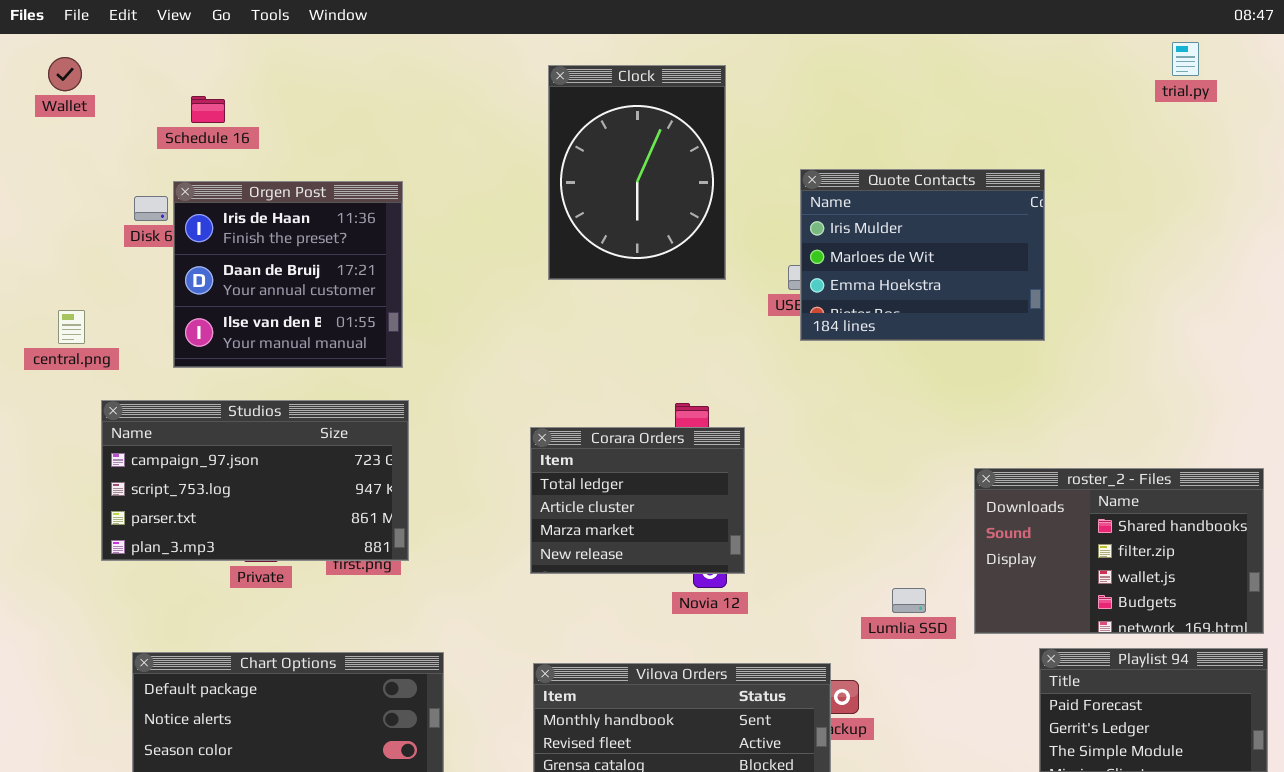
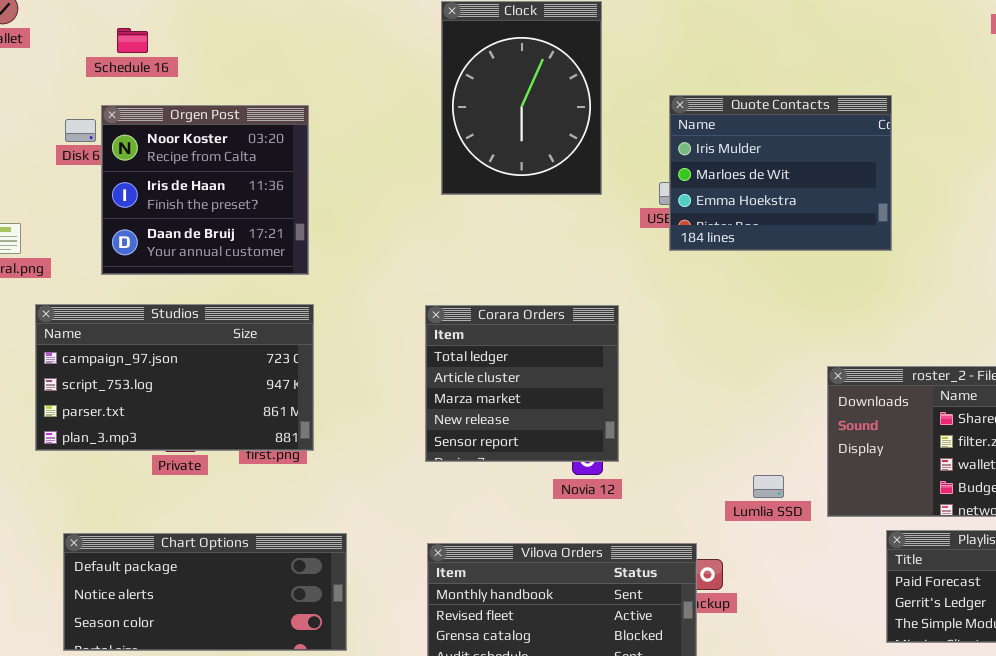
Orgen Post: [173,181,403,368] -> [101,105,309,275], scrolled up 1 row
Corara Orders: [530,427,745,574] -> [425,305,619,462], resized

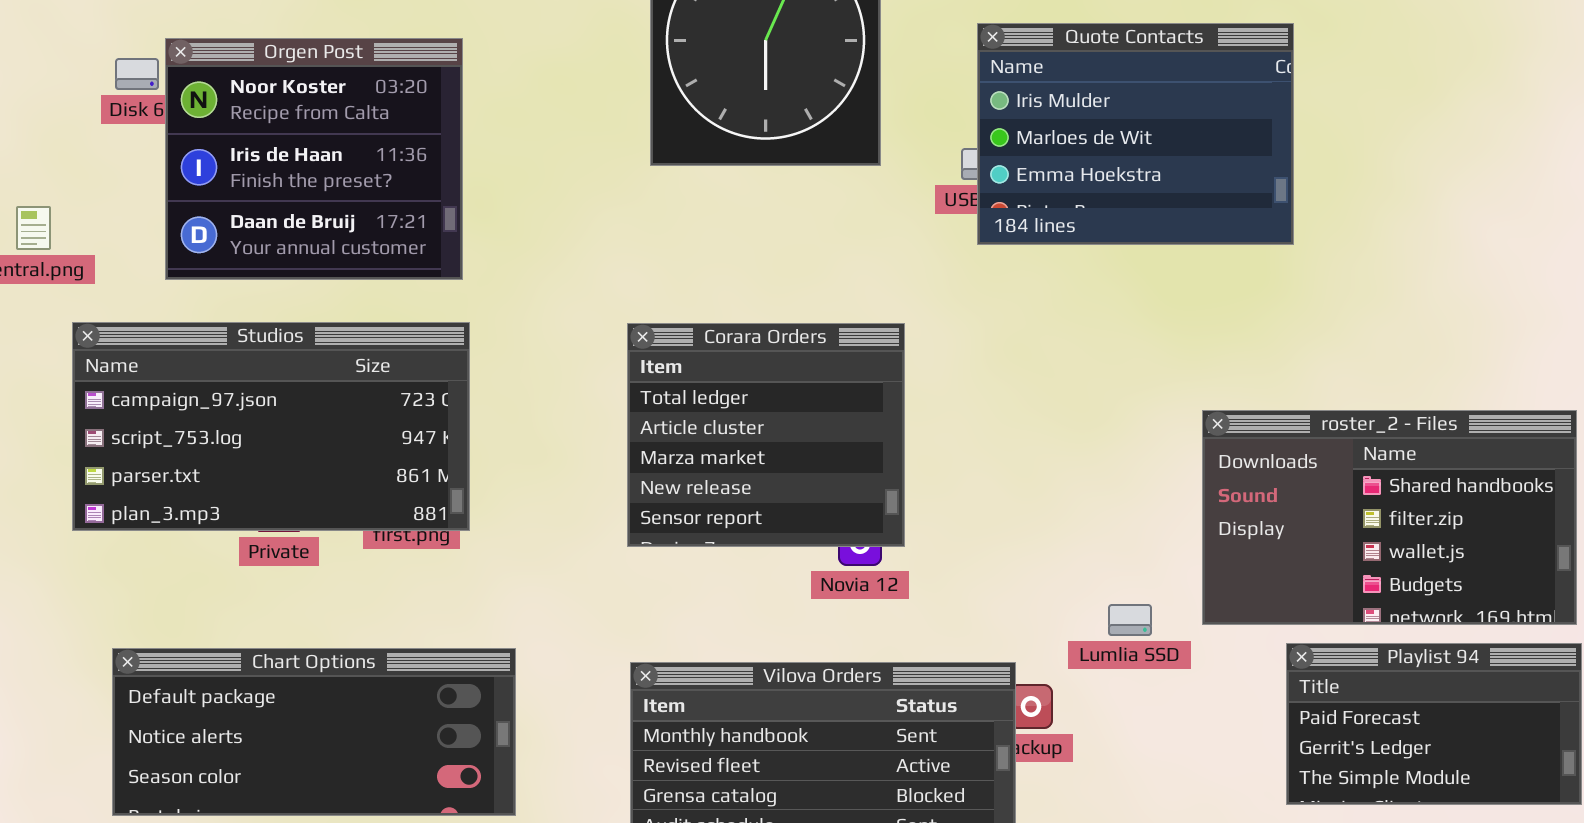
Lumlia SSD: [753,475,784,498] -> [1108,604,1152,636], moved

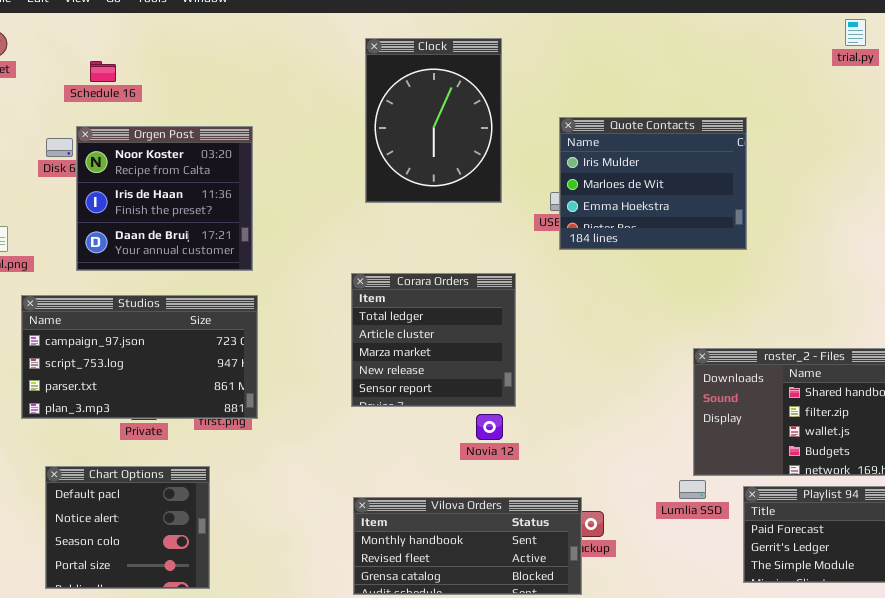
Corara Orders: [627,323,905,547] -> [351,273,516,407], moved
Lumlia SSD: [1108,604,1152,636] -> [679,480,706,499], moved
Chart Options: [112,648,516,816] -> [45,466,210,589], resized

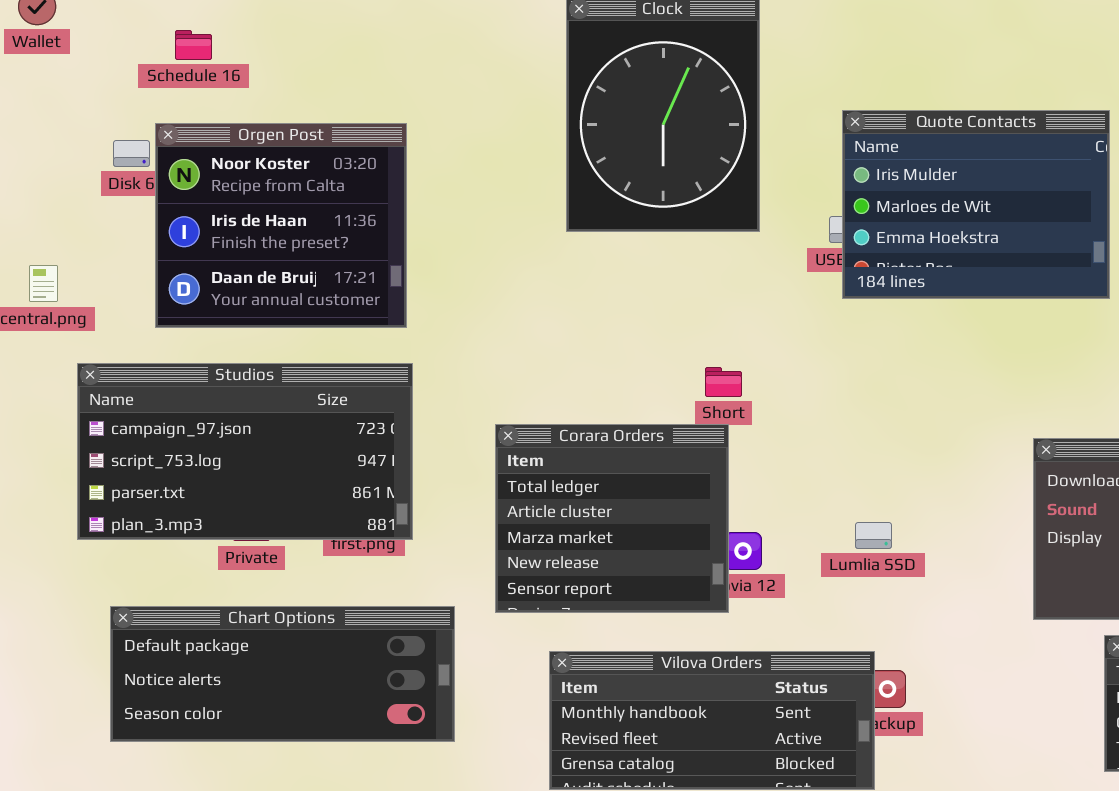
Corara Orders: [351,273,516,407] -> [495,424,729,613], moved
Chart Options: [45,466,210,589] -> [110,606,455,742], resized
Lumlia SSD: [679,480,706,499] -> [855,522,892,549], moved

